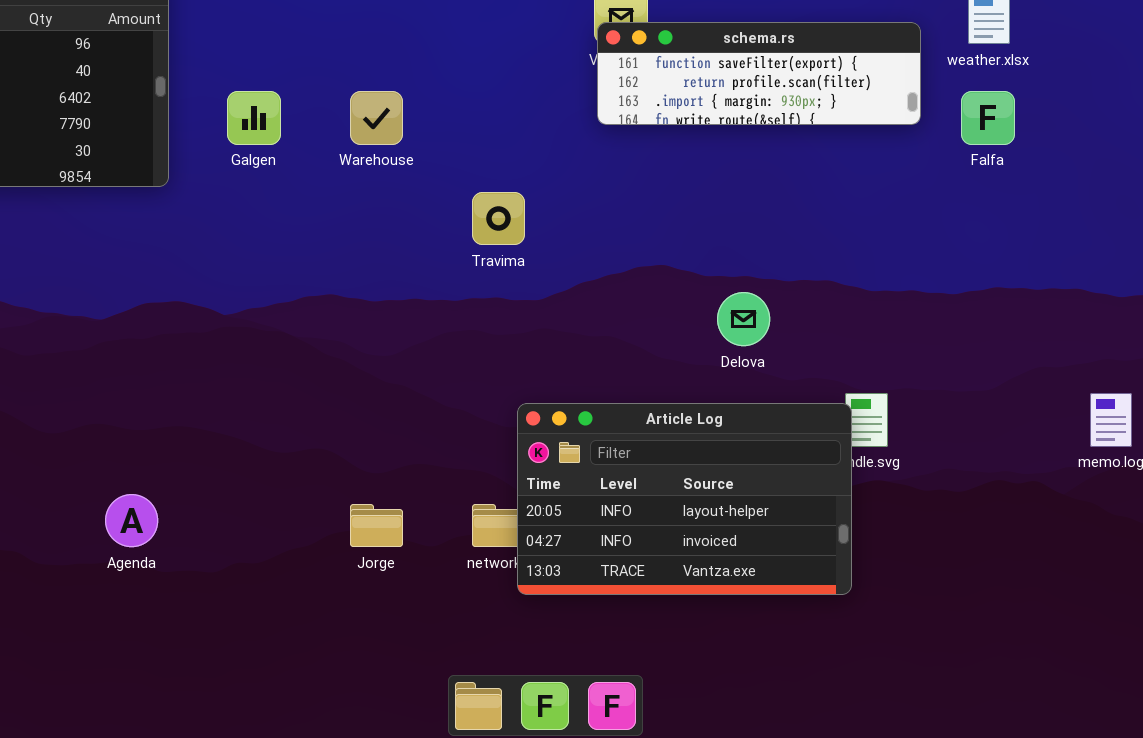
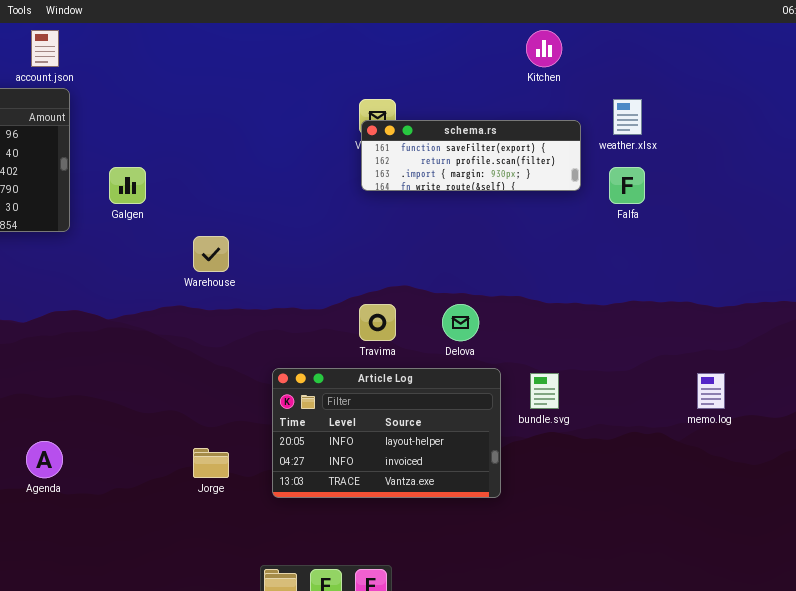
Warehouse: [350,91,403,145] -> [193,236,229,272], moved
Travima: [472,192,525,245] -> [359,304,396,341], moved
Article Log: [517,403,852,595] -> [272,368,501,498], moved

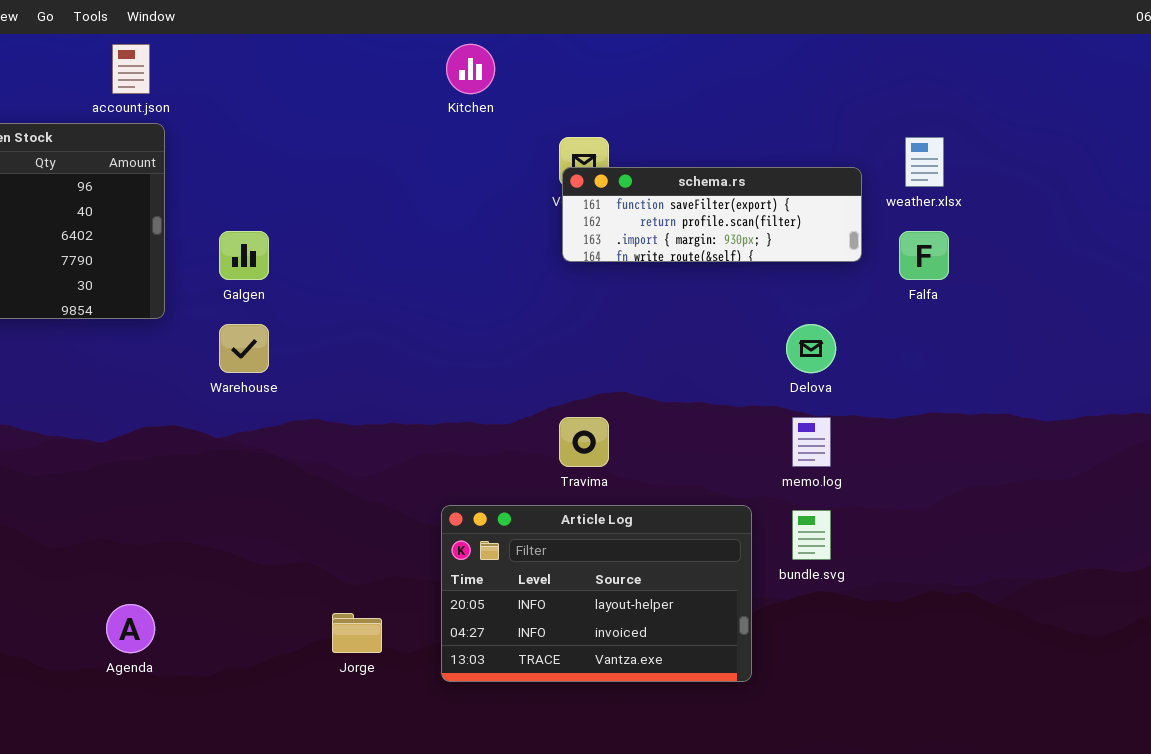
Kitchen: [526,30,562,67] -> [446,44,495,94], moved
Warehouse: [193,236,229,272] -> [219,324,269,373], moved
Delova: [442,304,479,341] -> [786,324,836,373], moved
memo.log: [697,373,725,409] -> [792,417,831,467], moved

